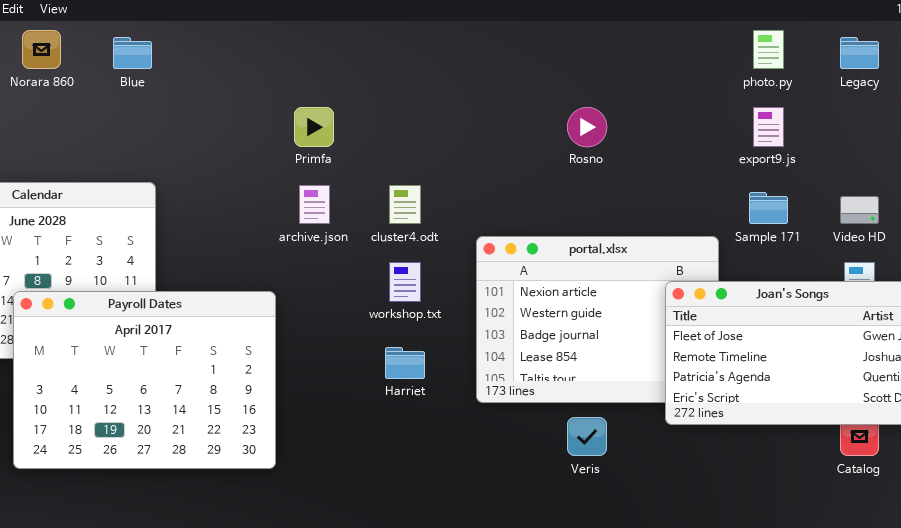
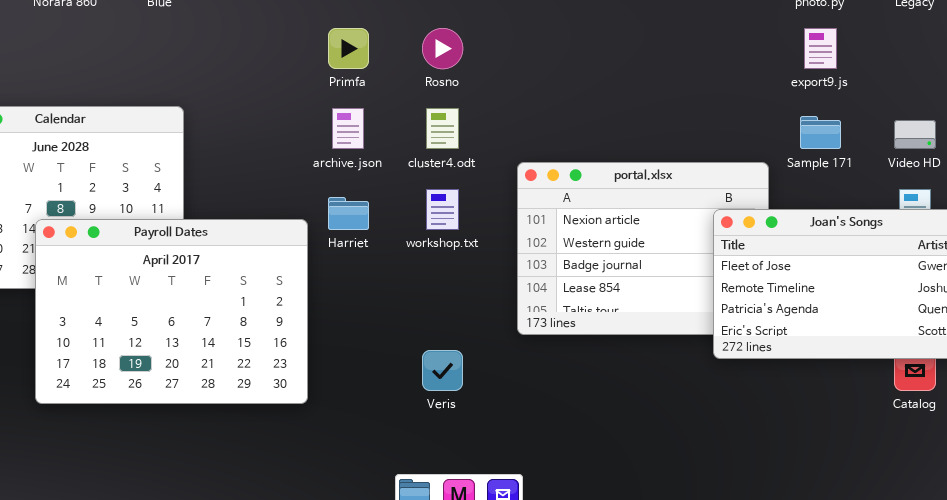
Rosno: [567,107,607,147] -> [422,28,463,69], moved
Harriet: [385,347,425,379] -> [328,197,369,230], moved
Veris: [567,417,607,456] -> [422,350,463,391], moved

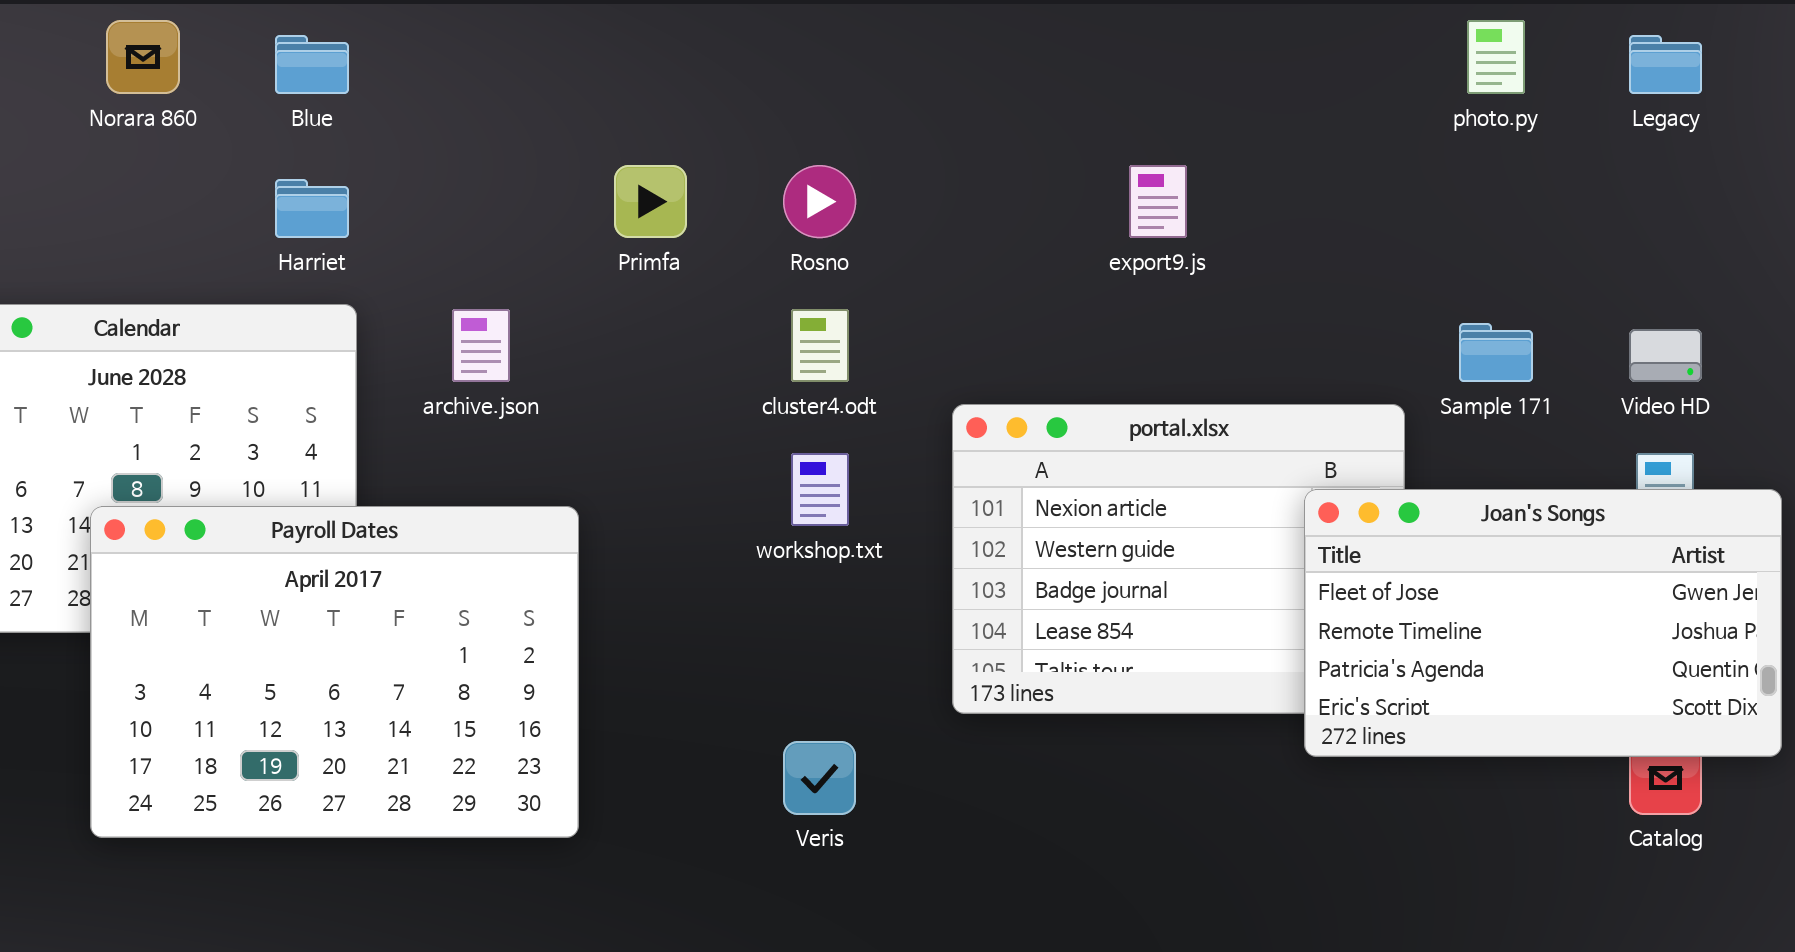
export9.js: [804,28,837,69] -> [1129,165,1187,238], moved
archive.json: [332,108,364,149] -> [452,309,510,382], moved
Harriet: [328,197,369,230] -> [275,179,349,238], moved

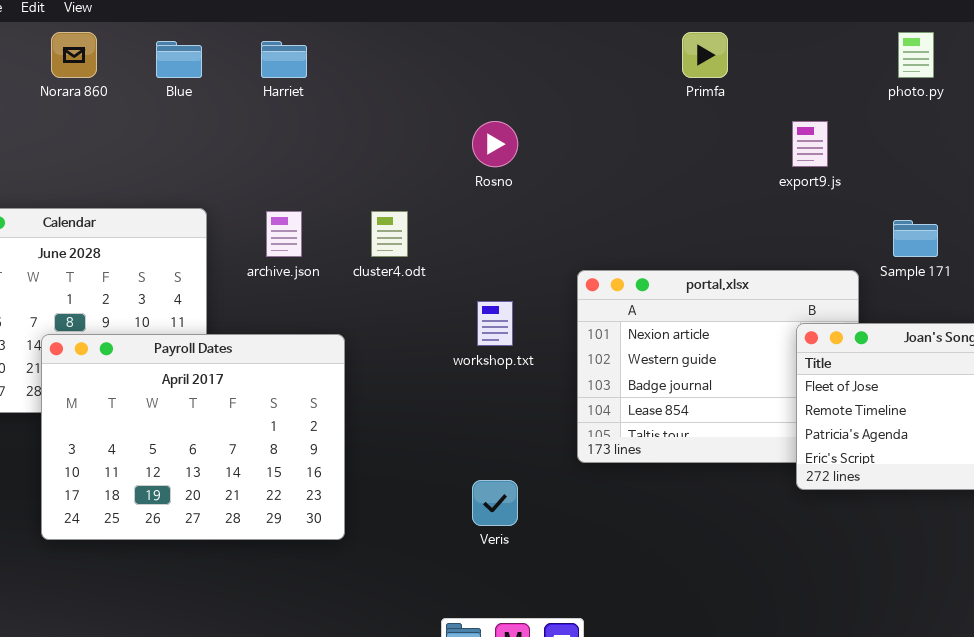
Primfa: [614,165,687,238] -> [682,32,728,78], moved
export9.js: [1129,165,1187,238] -> [792,121,828,167], moved
Harriet: [275,179,349,238] -> [261,41,307,78], moved
cluster4.odt: [791,309,849,382] -> [371,211,408,257], moved

